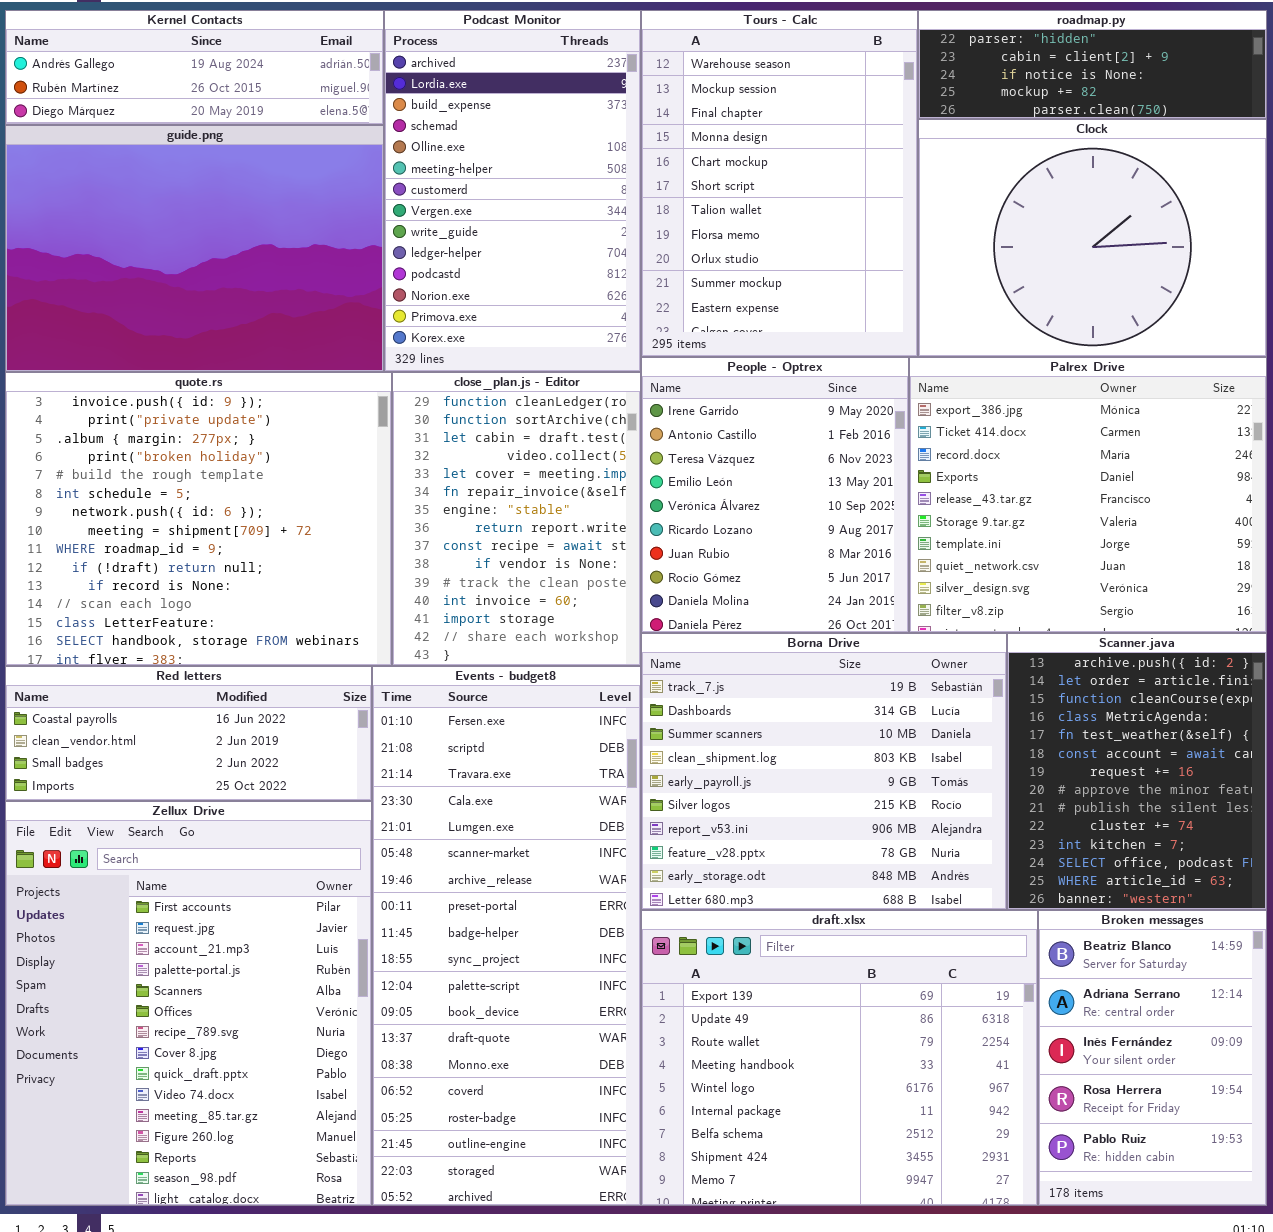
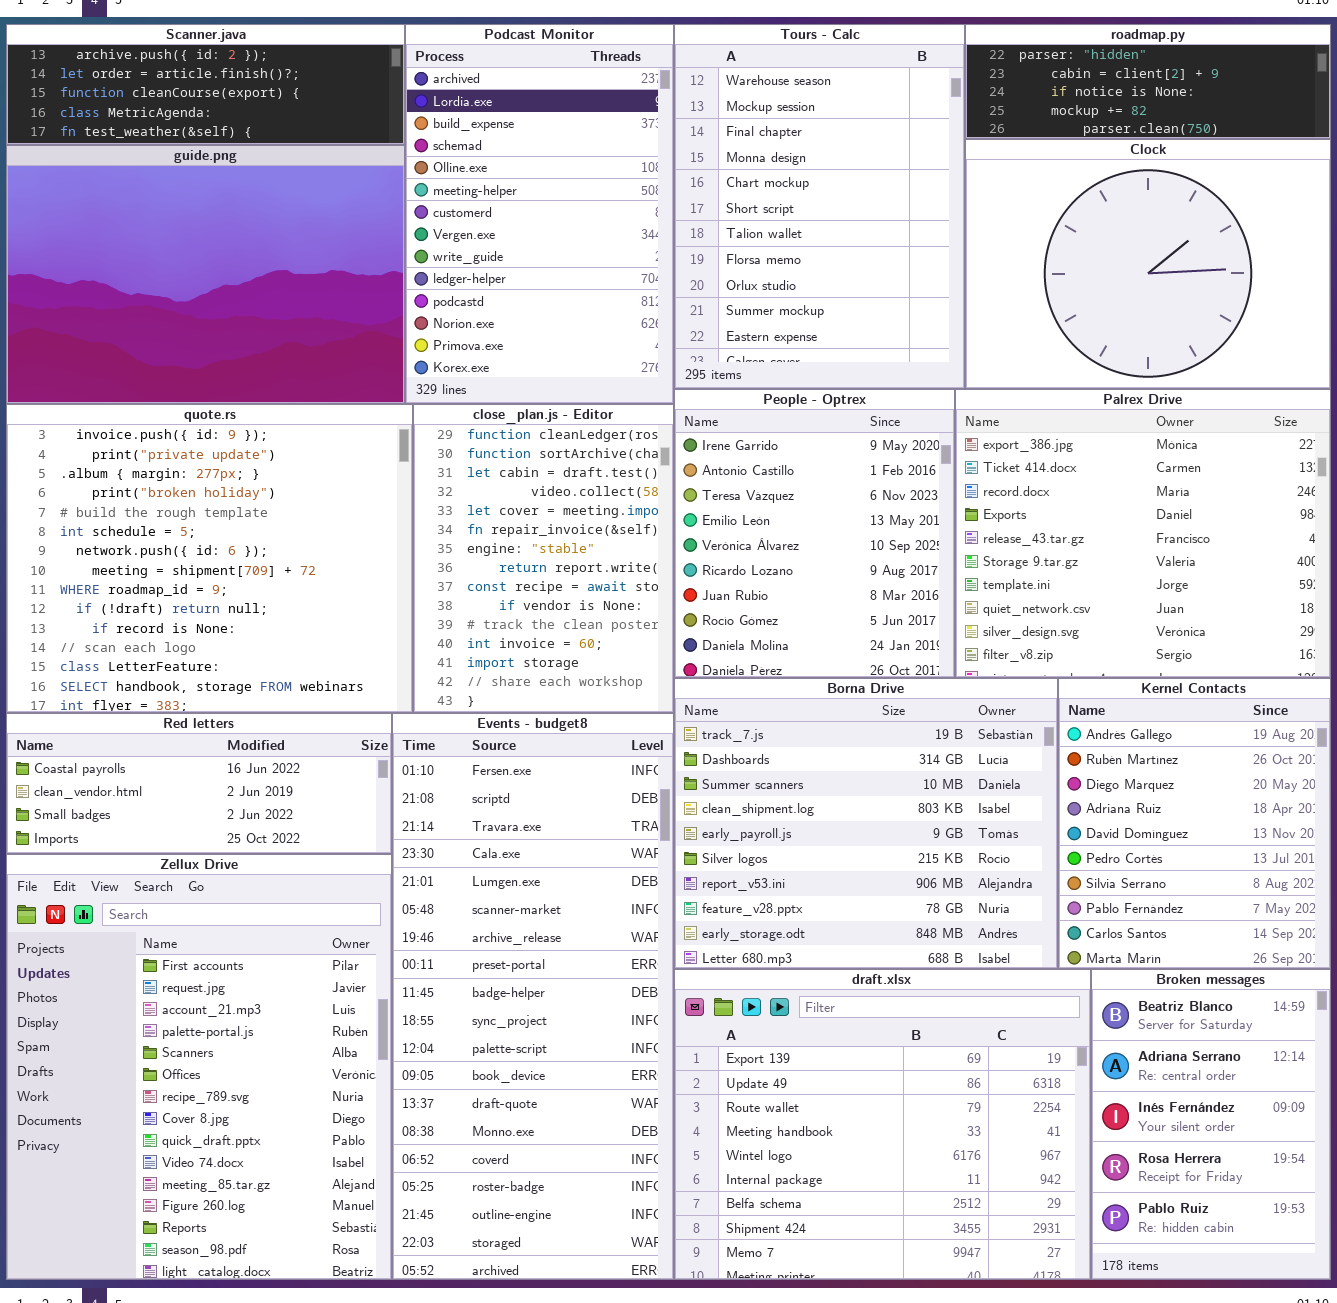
Kernel Contacts: [5,10,384,125] -> [1058,678,1331,969], moved, resized
Scanner.java: [1007,633,1267,910] -> [6,24,405,145], moved, resized

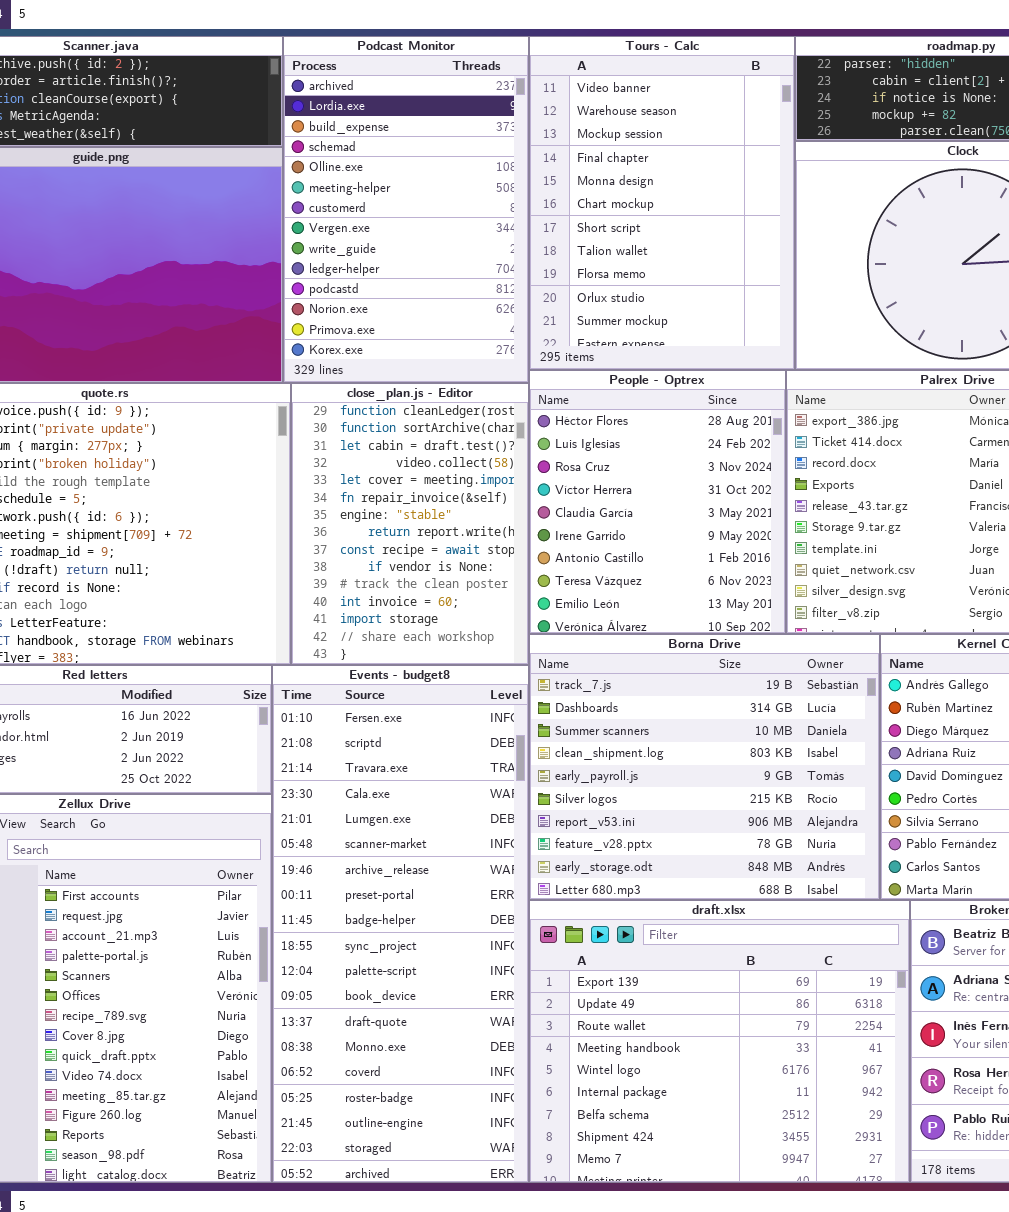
Tours - Calc: [674,24,965,389] -> [529,36,795,370], scrolled up 1 row
People - Optrex: [674,389,955,678] -> [529,370,786,634], scrolled up 5 rows

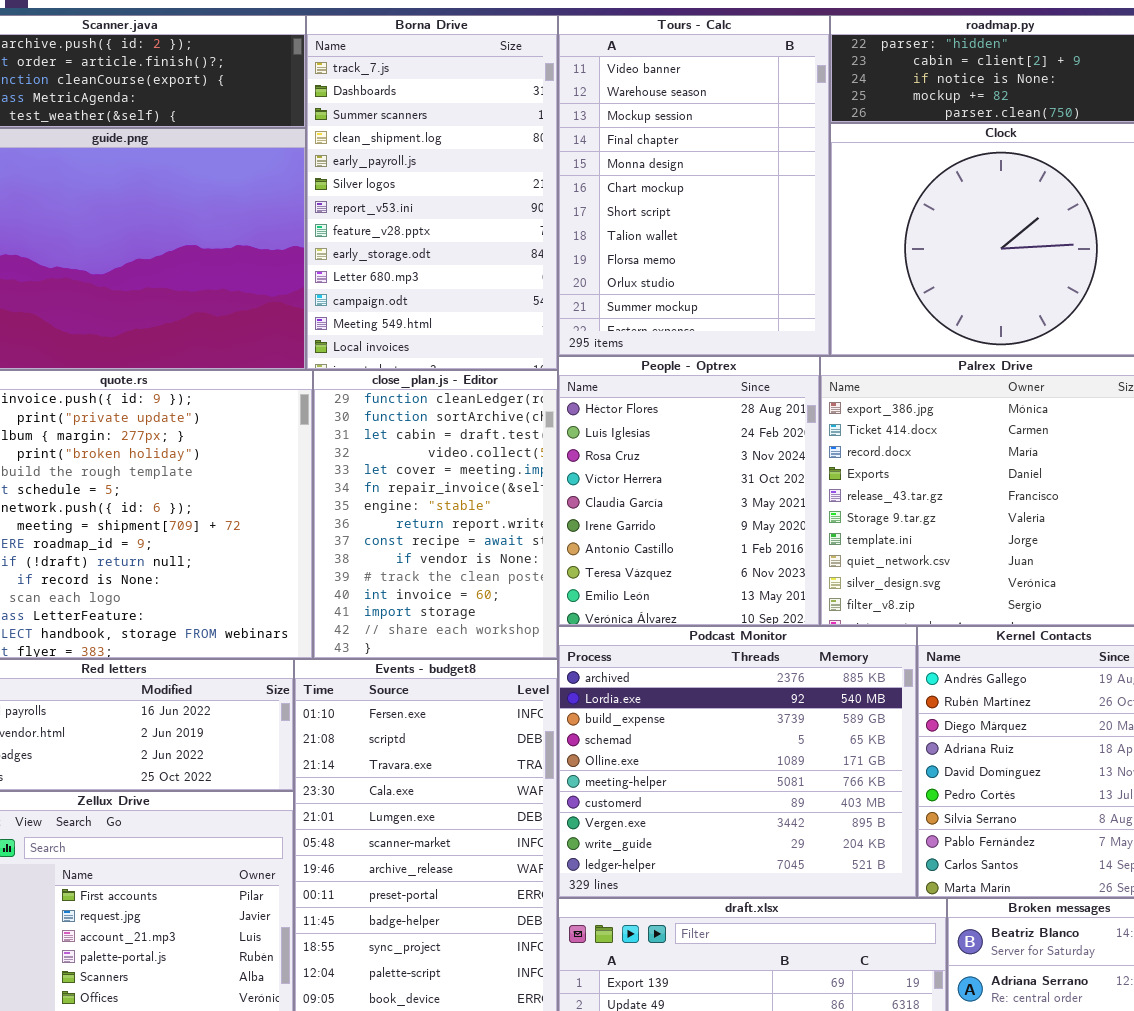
Podcast Monitor: [283,36,529,383] -> [558,626,917,898], moved, resized
Borna Drive: [529,634,880,900] -> [306,15,558,370], moved, resized

